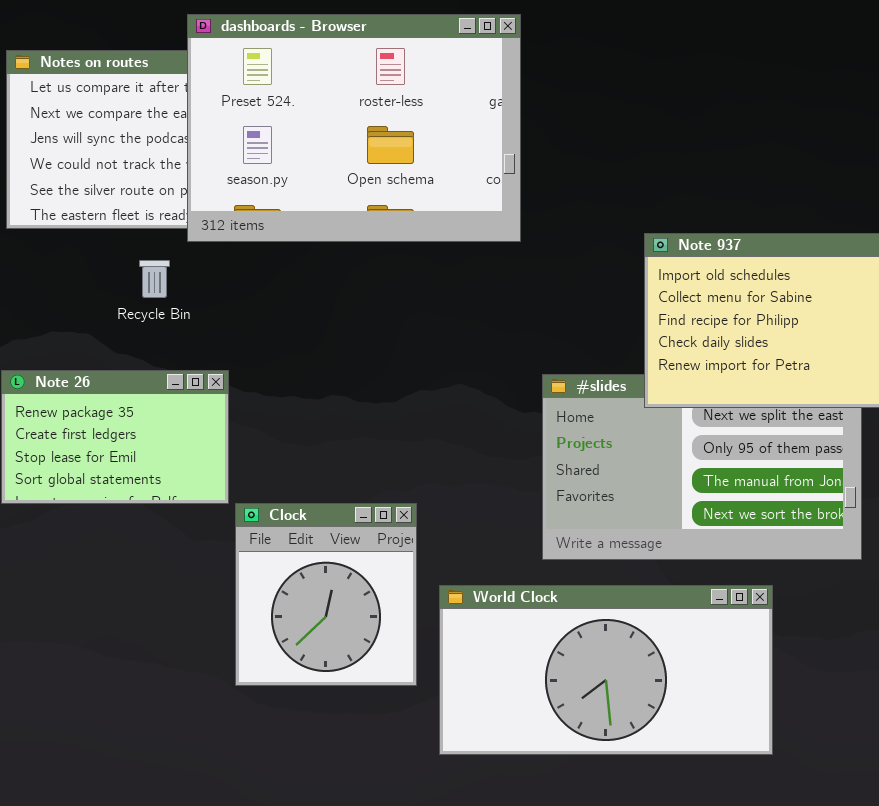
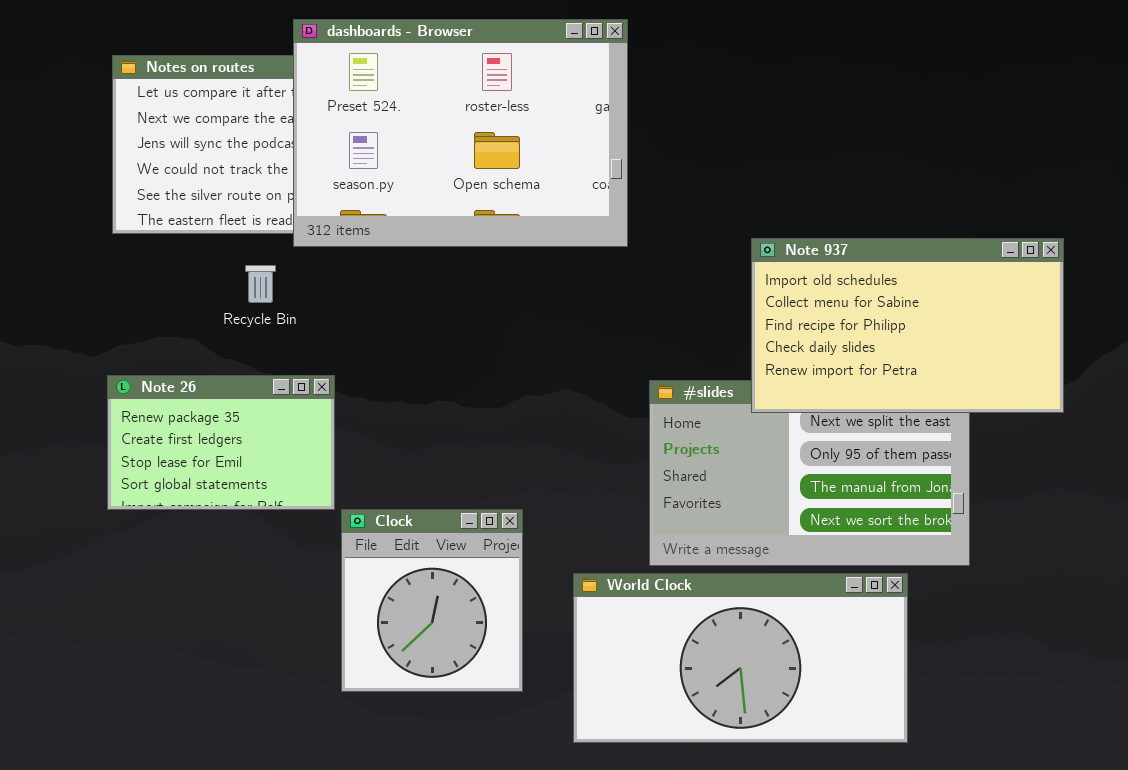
World Clock: [439,585,773,755] -> [573,573,908,743], moved

